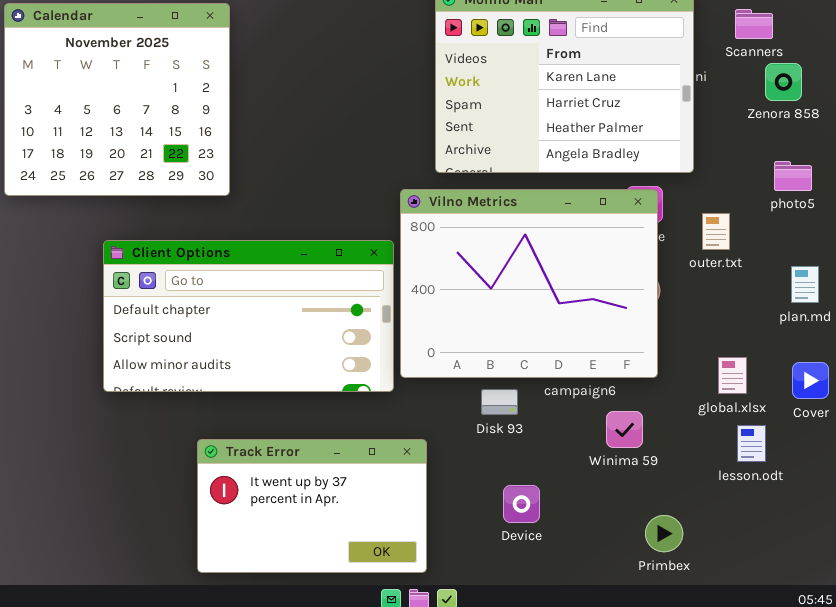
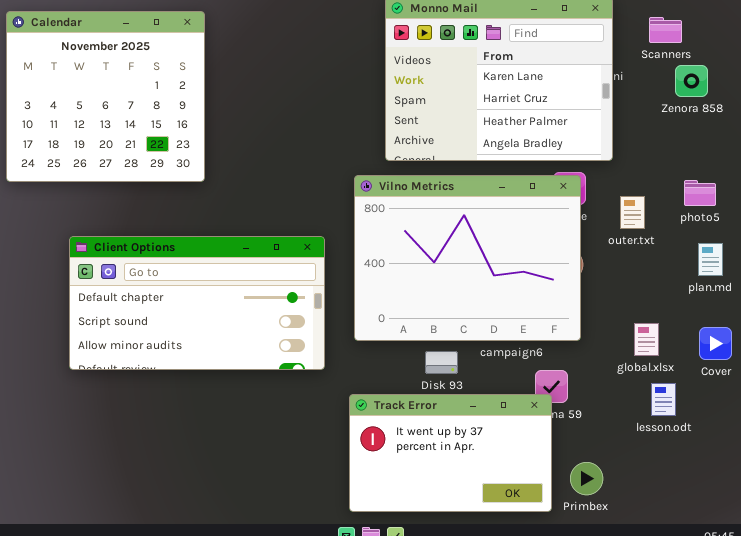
photo5: [774,161,812,191] -> [684,180,716,206], moved
Client Options: [103,240,394,392] -> [69,236,325,370], moved
Track Error: [197,439,427,573] -> [349,394,552,512], moved

